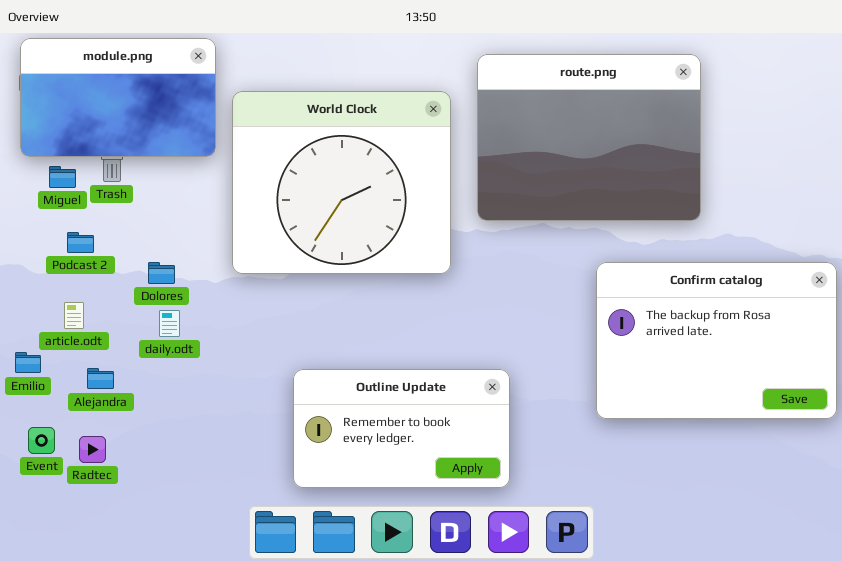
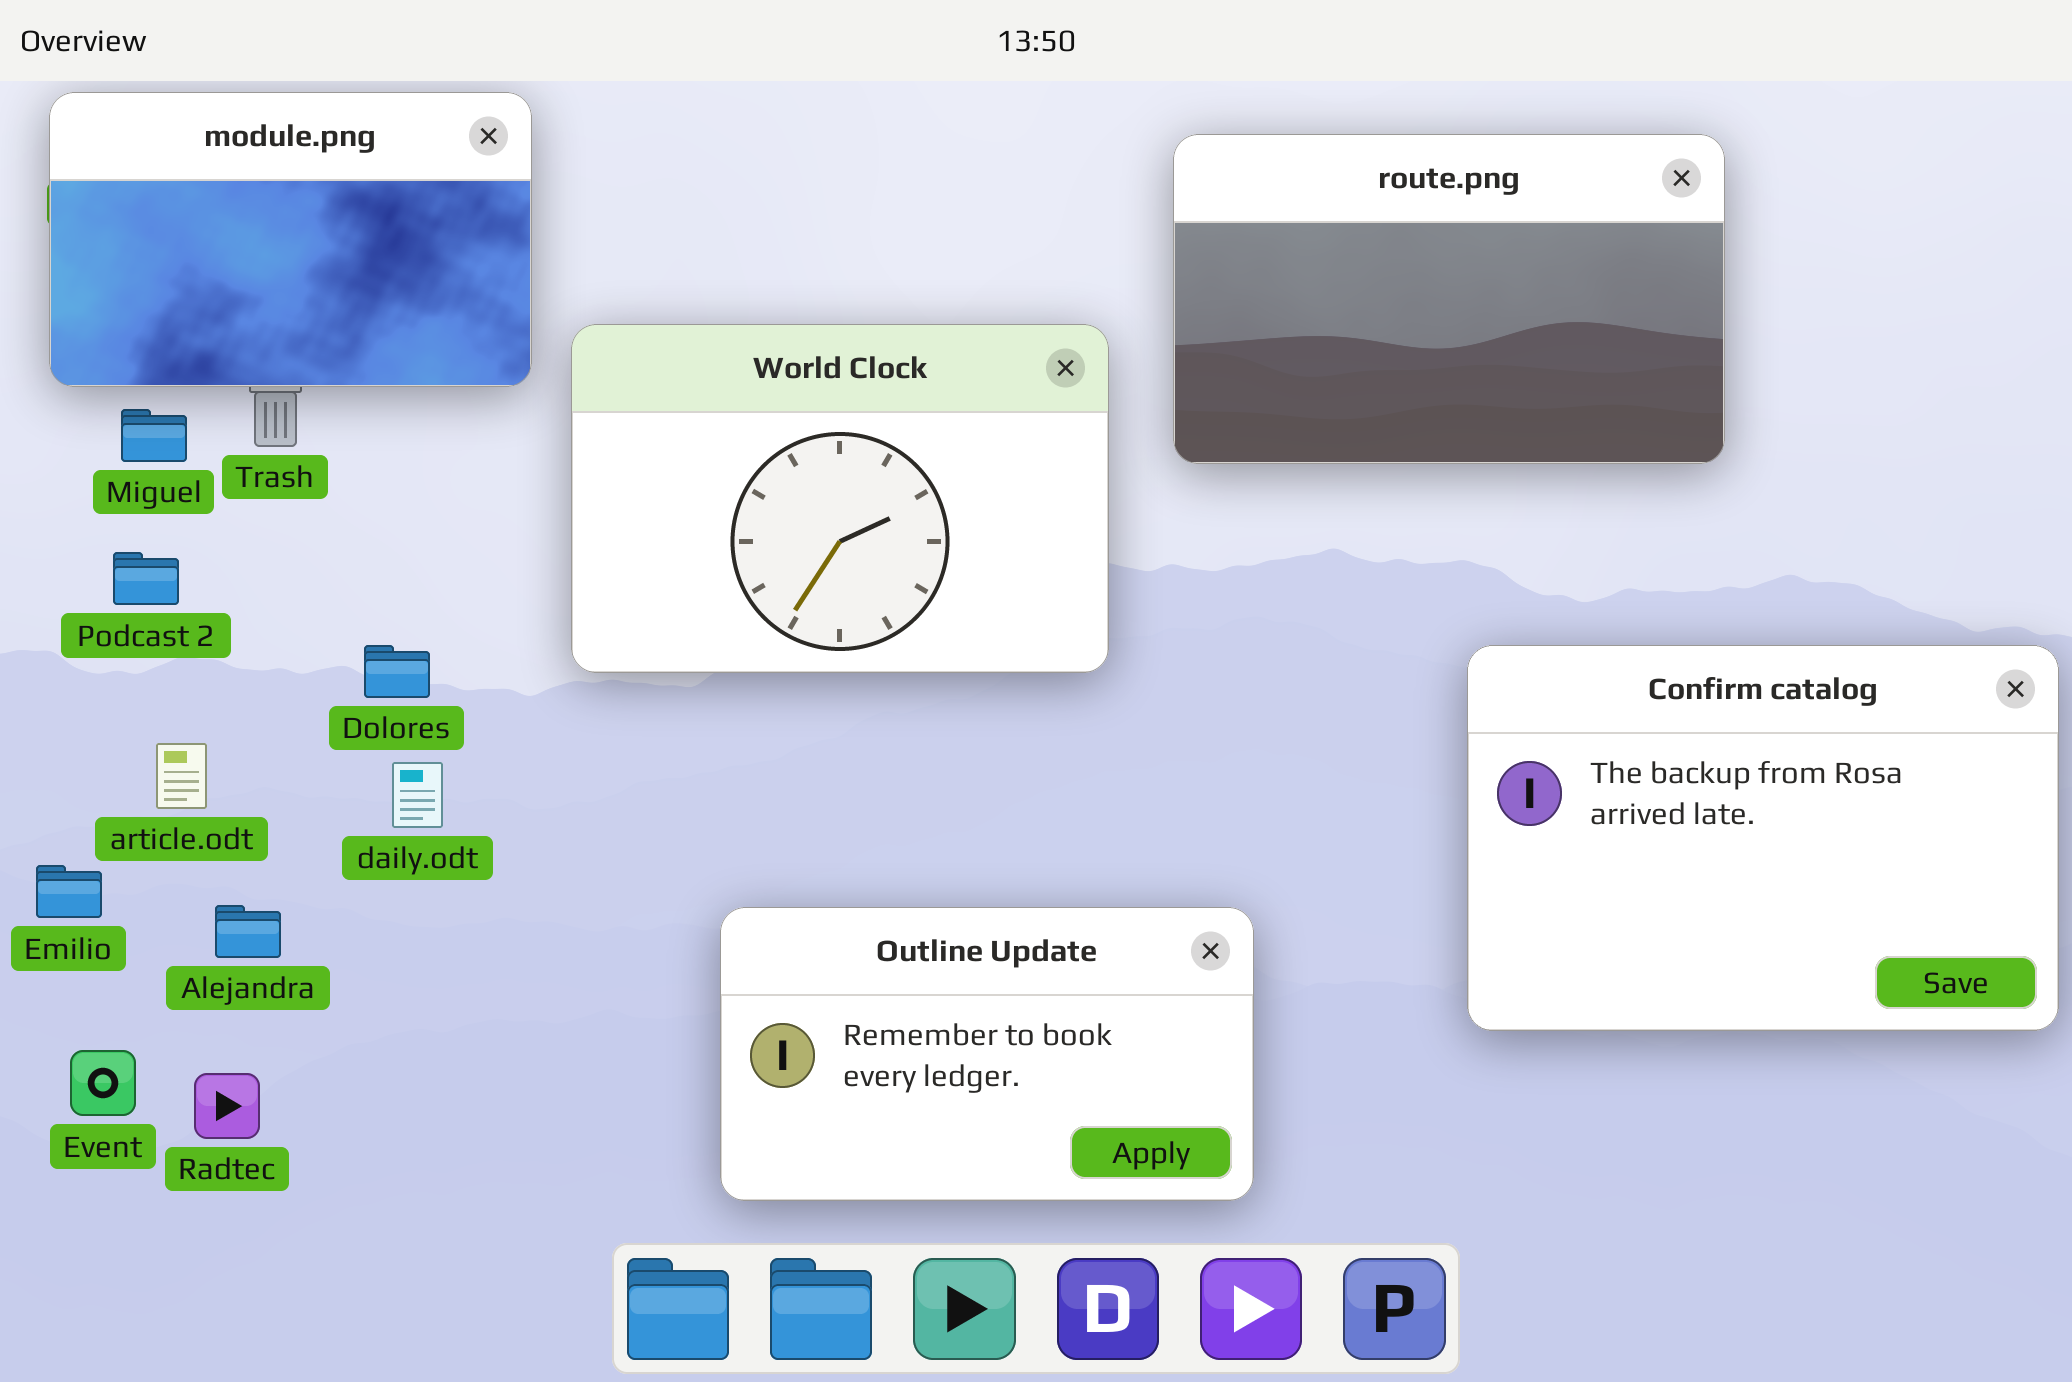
route.png: [477,54,701,221] -> [1173,134,1725,464], resized
World Clock: [232,91,451,274] -> [571,324,1109,673], resized
Podcast 2: [67,232,94,253] -> [113,552,179,605], moved

